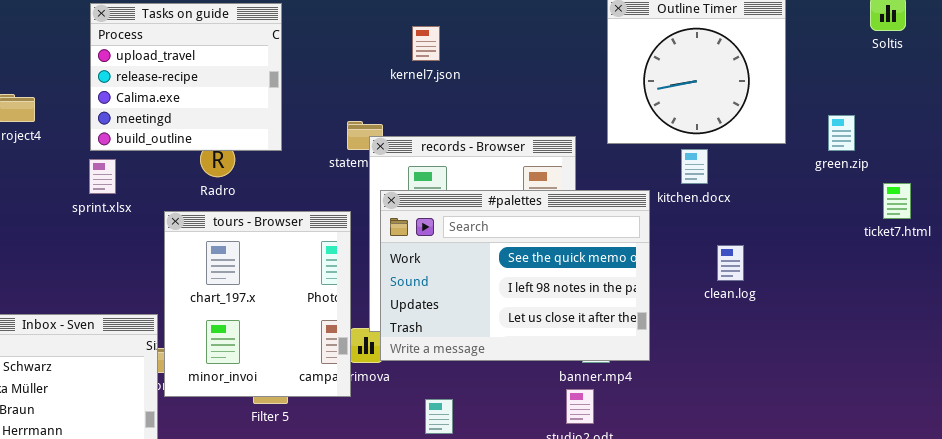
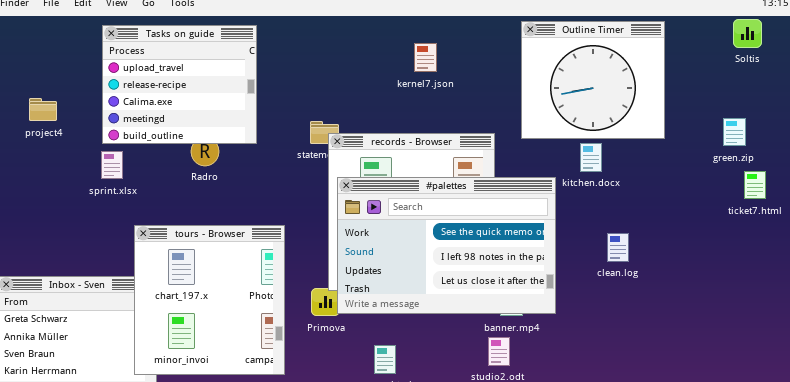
kernel7.json: [412,26,440,61] -> [414,43,437,72], moved
green.zip: [828,115,855,151] -> [723,118,746,146], moved
tours - Browser: [164,211,351,397] -> [134,225,285,375], moved
clean.log: [717,245,744,281] -> [607,233,629,262], moved

